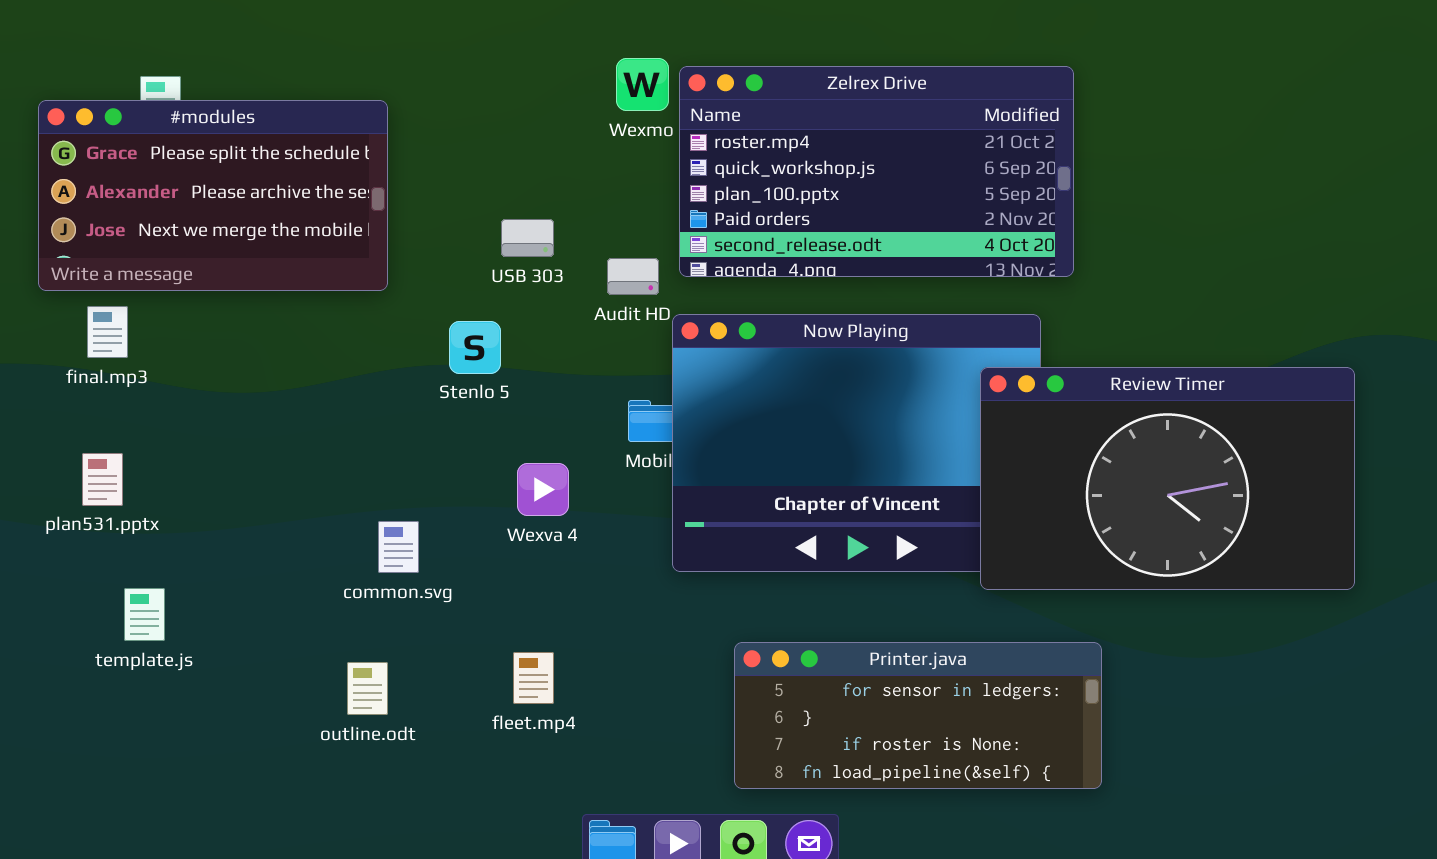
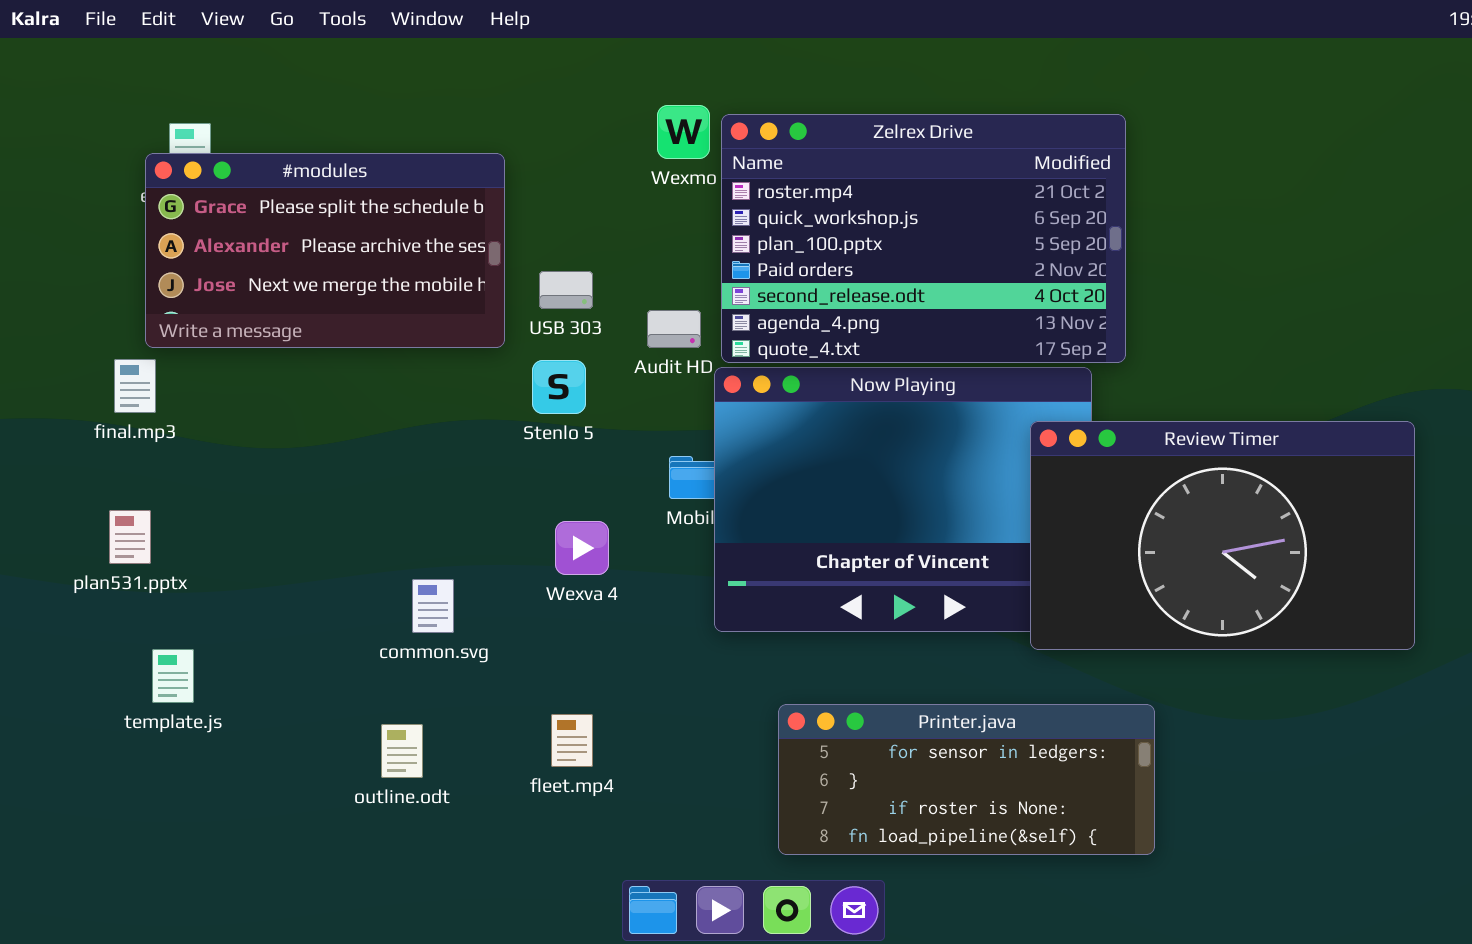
Zelrex Drive: [679,66,1074,277] -> [721,114,1126,363], resized
#modules: [38,100,388,291] -> [145,153,505,348], moved
Stenlo 5: [449,321,501,374] -> [532,360,586,414], moved

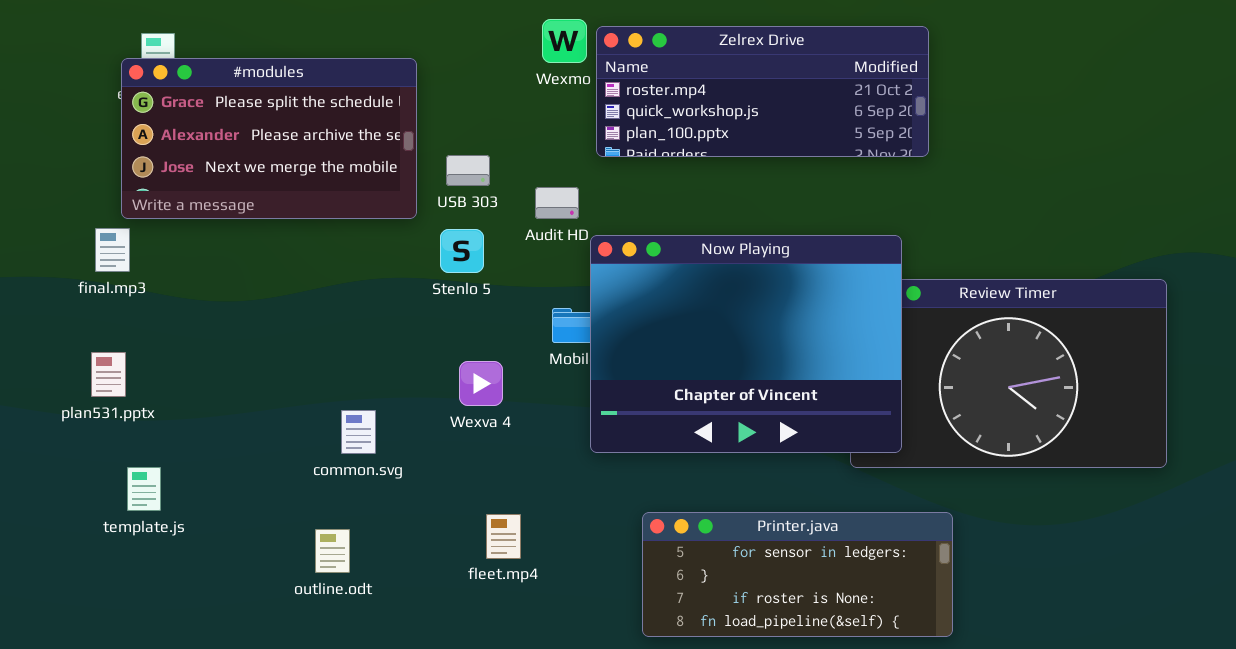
Zelrex Drive: [721,114,1126,363] -> [596,26,929,157], resized
Now Playing: [714,367,1092,632] -> [590,235,902,453], raised
fleet.mp4: [551,714,593,767] -> [486,514,521,559], moved

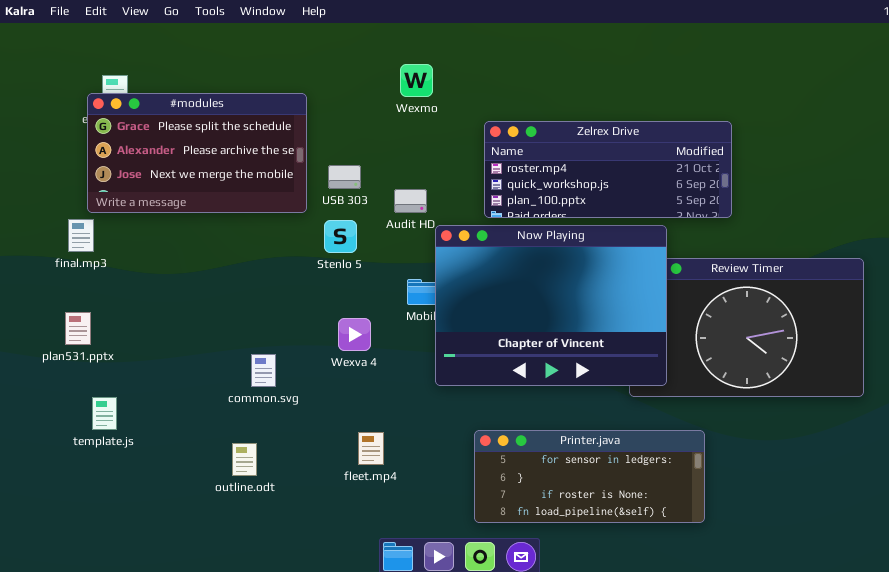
Zelrex Drive: [596,26,929,157] -> [484,121,732,218], moved

